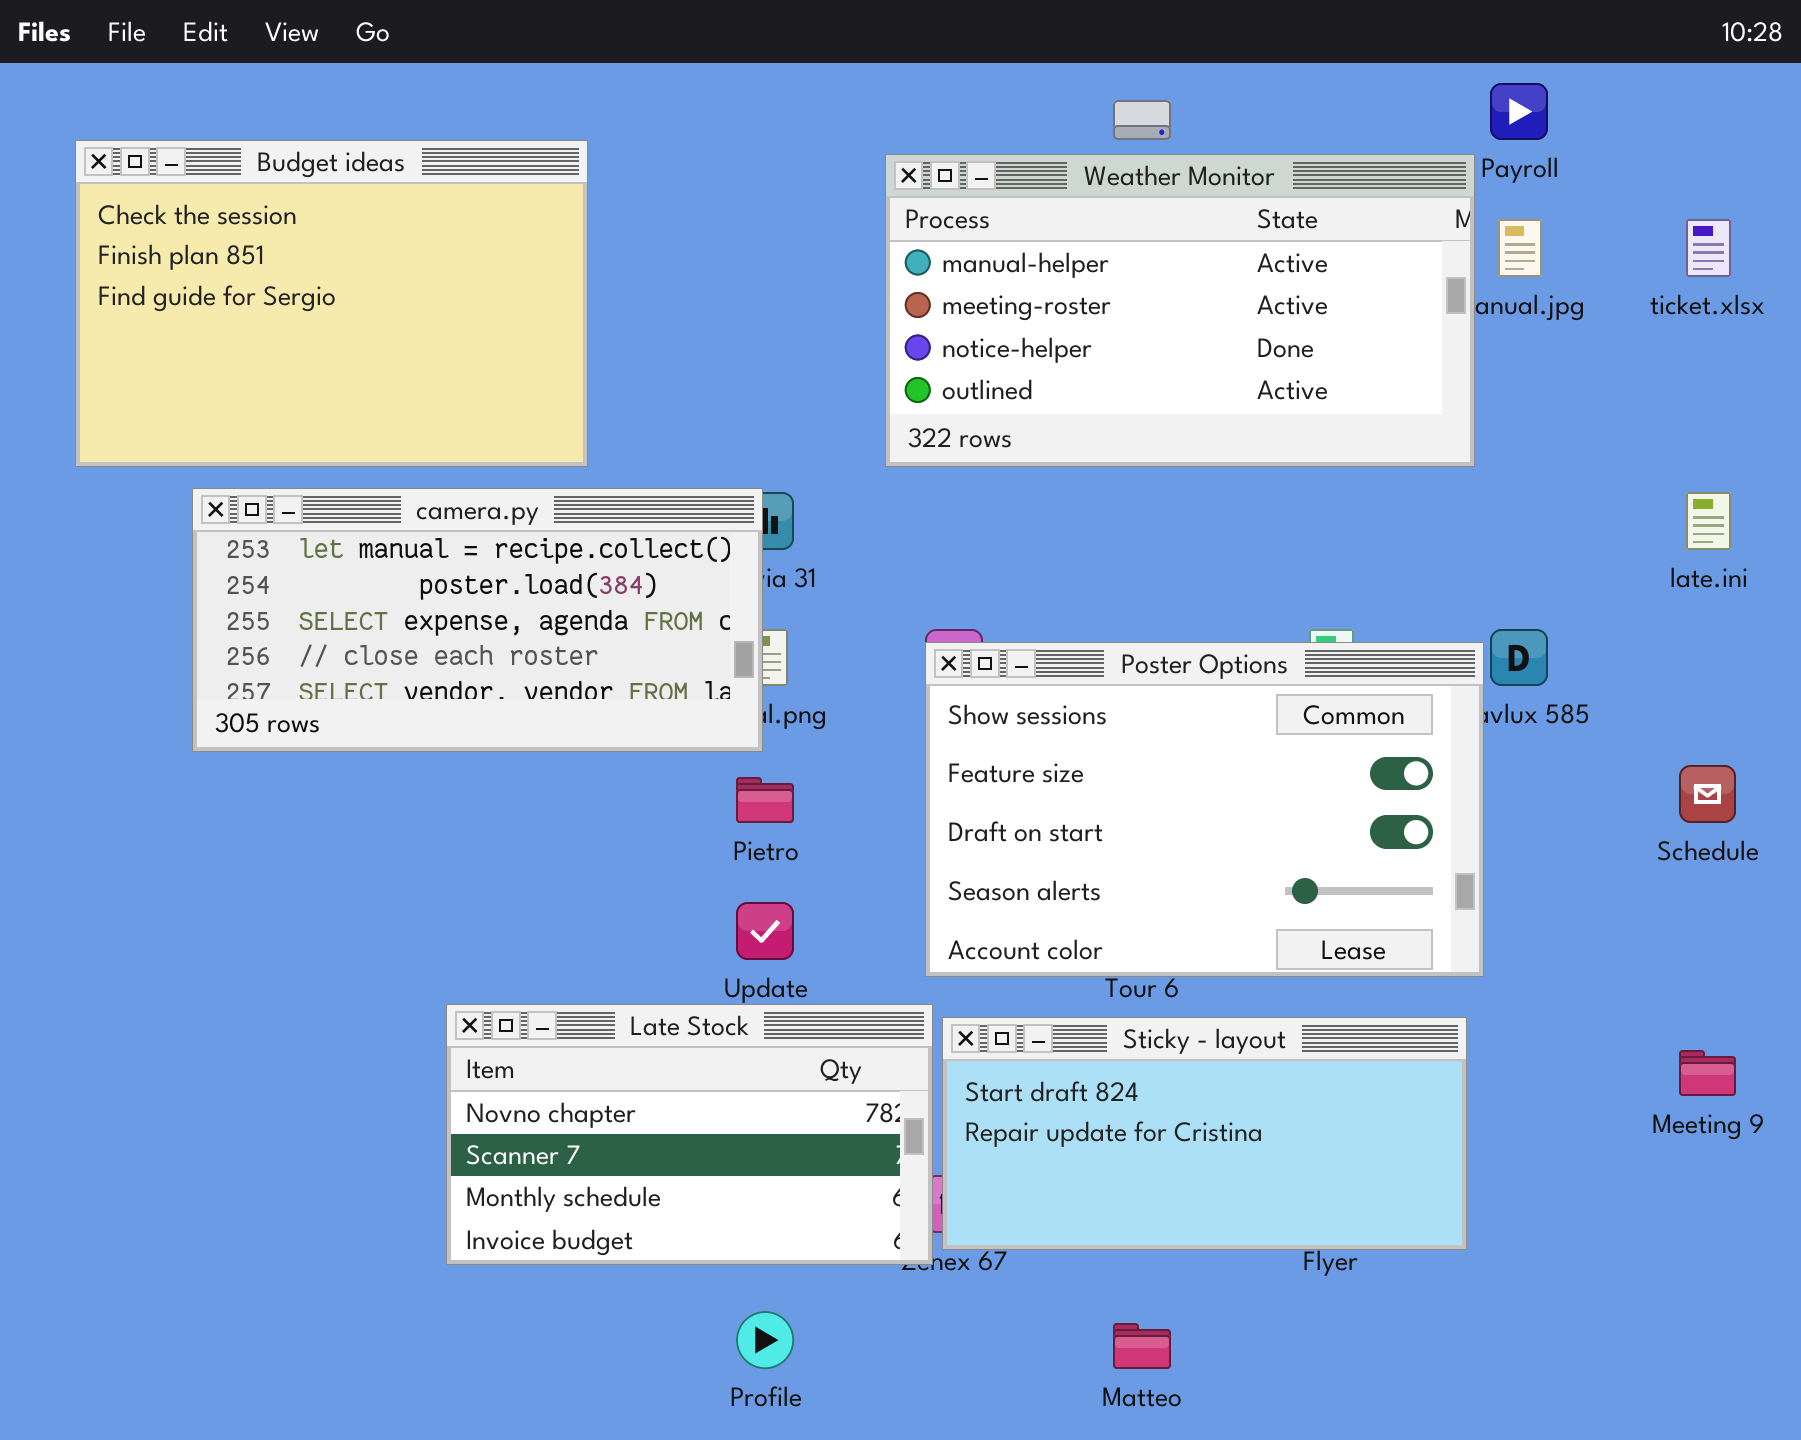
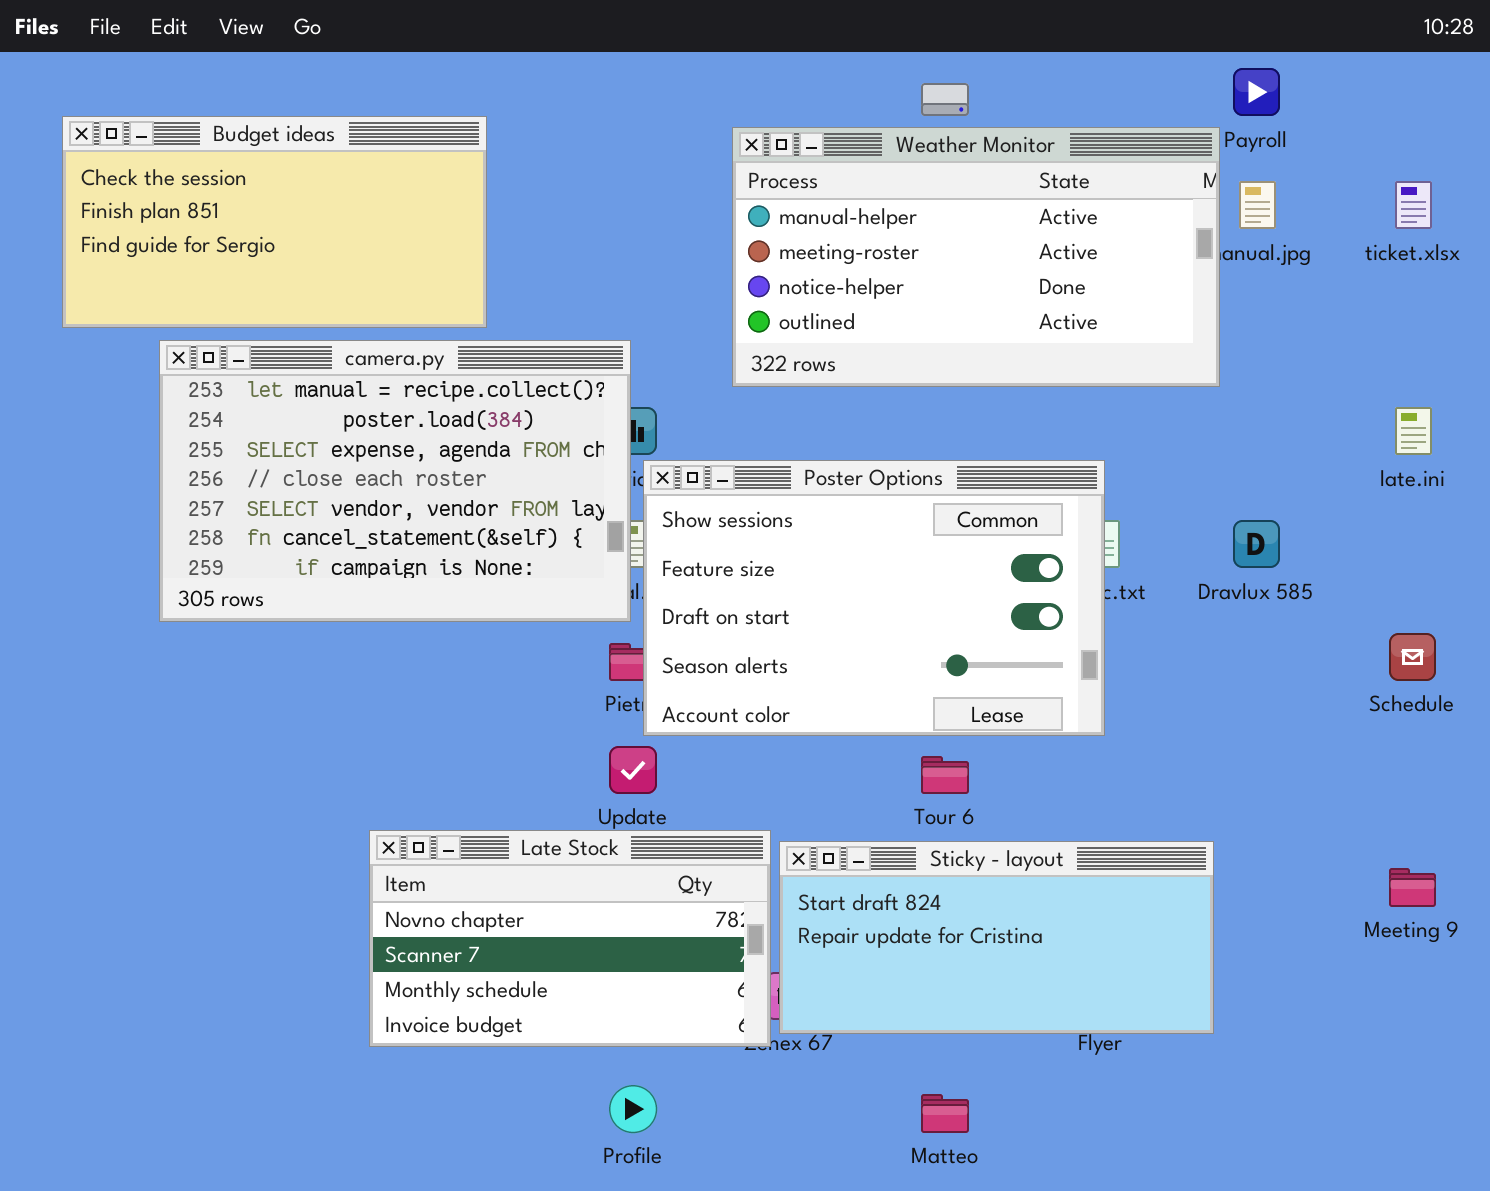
Budget ideas: [75,140,588,467] -> [62,116,487,328], resized
camera.py: [192,488,763,752] -> [159,340,631,622], resized
Poster Options: [925,642,1484,977] -> [643,460,1105,736], moved

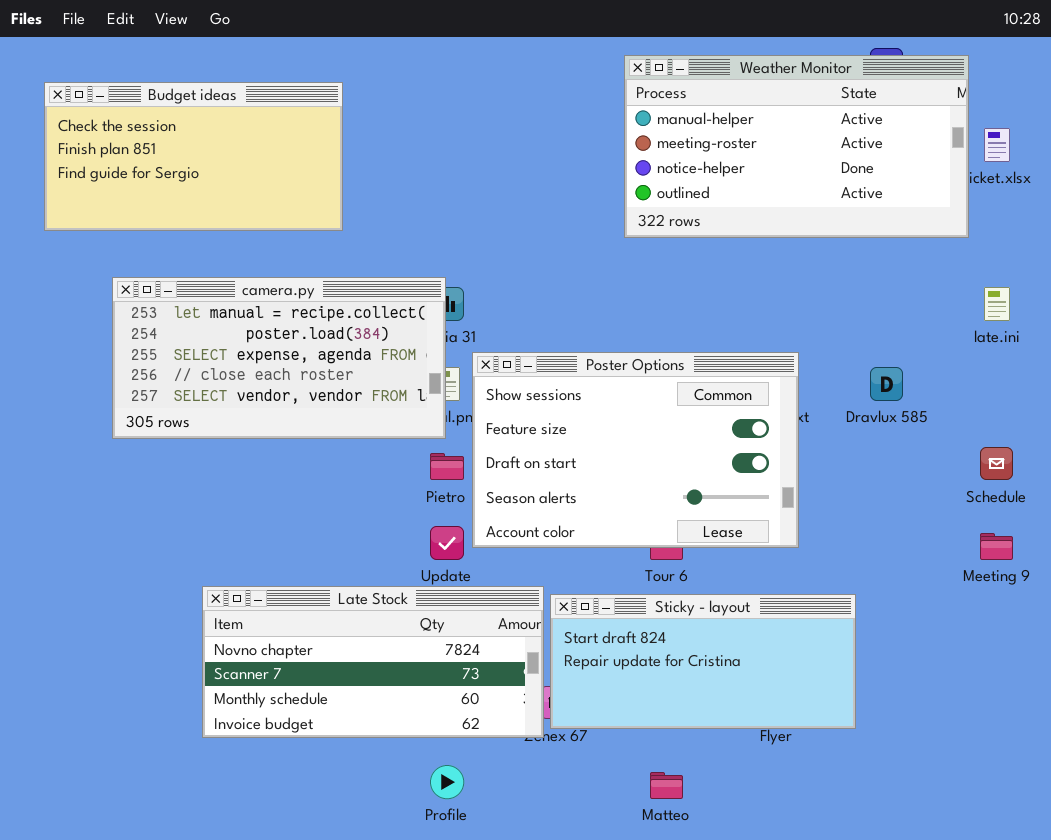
Weather Monitor: [732,127,1220,387] -> [624,55,969,238], moved
camera.py: [159,340,631,622] -> [112,277,446,439], resized
Poster Options: [643,460,1105,736] -> [472,352,799,548], moved
Late Stock: [369,830,771,1047] -> [202,586,544,738], resized
Meeting 9: [1389,868,1436,907] -> [980,533,1013,560], moved

